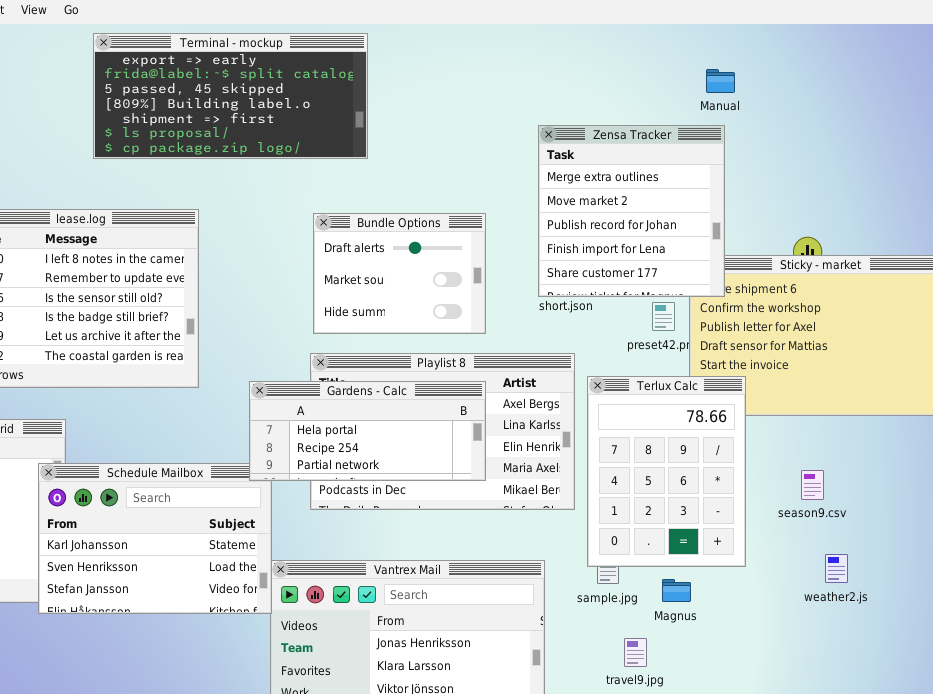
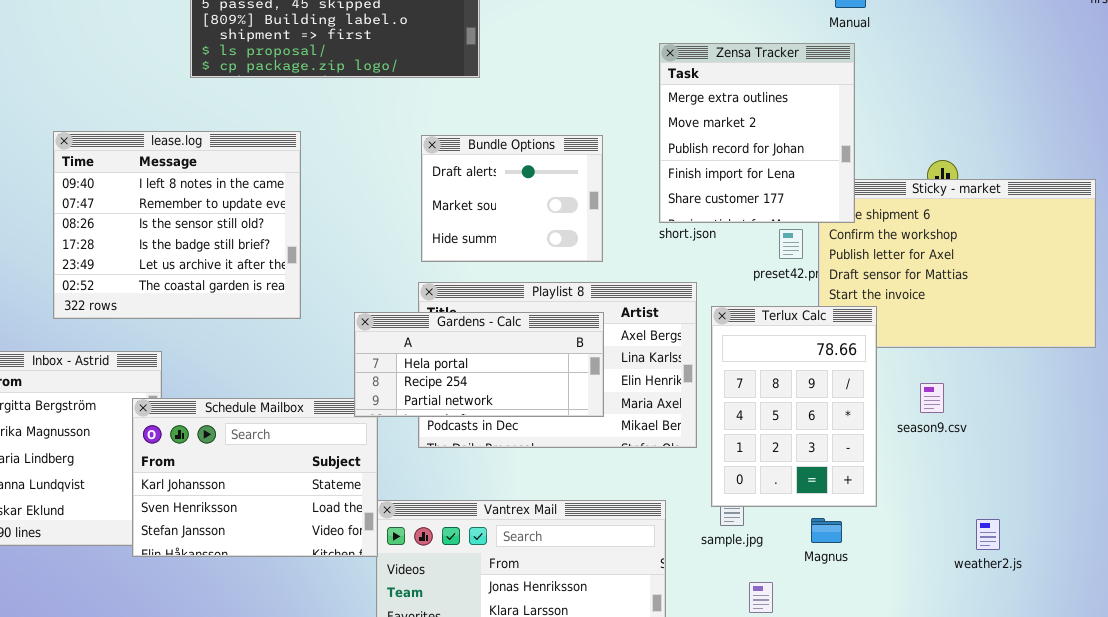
season9.csv: [801,470,824,500] -> [920,383,944,413], moved
weather2.js: [825,554,848,583] -> [976,519,1000,550], moved
Magnus: [662,579,691,602] -> [811,518,842,543], moved

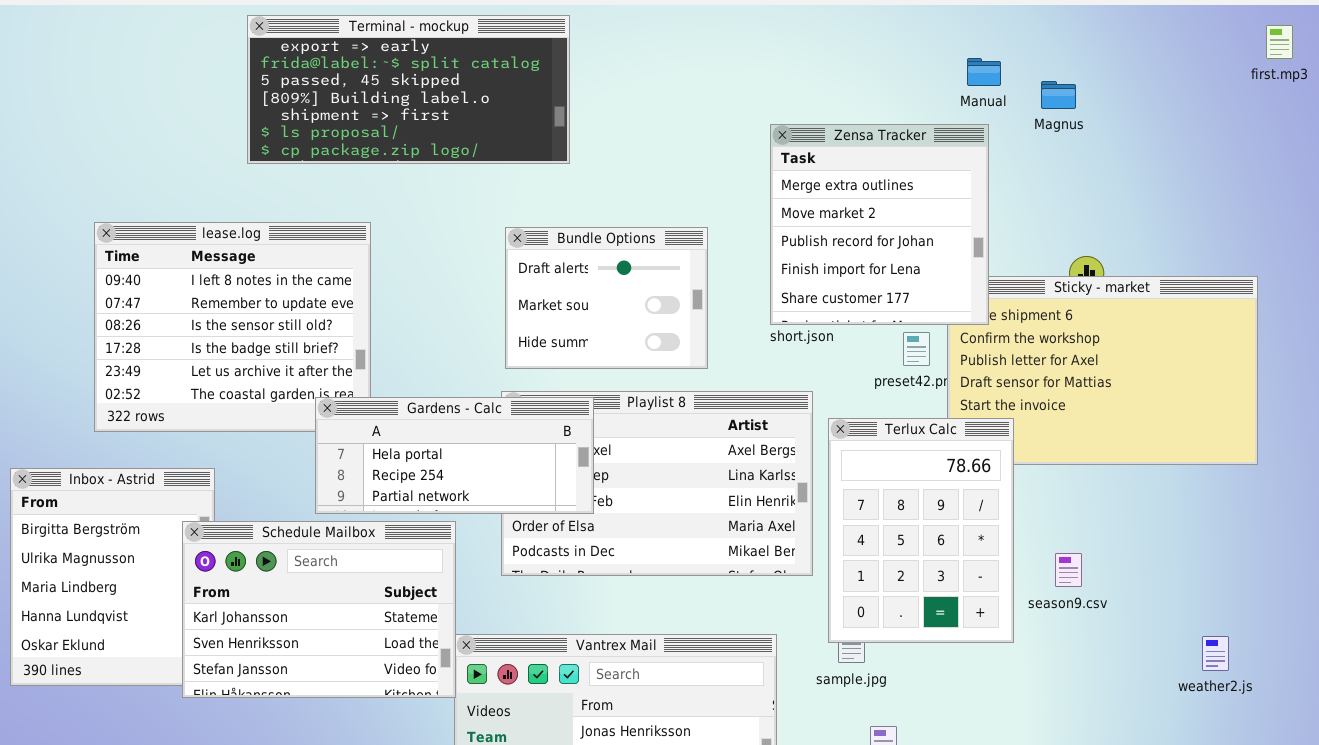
Gardens - Calc: [354,312,604,417] -> [315,397,594,514], moved
season9.csv: [920,383,944,413] -> [1055,553,1082,587], moved
Magnus: [811,518,842,543] -> [1041,81,1076,109], moved
weather2.js: [976,519,1000,550] -> [1202,636,1229,671], moved

